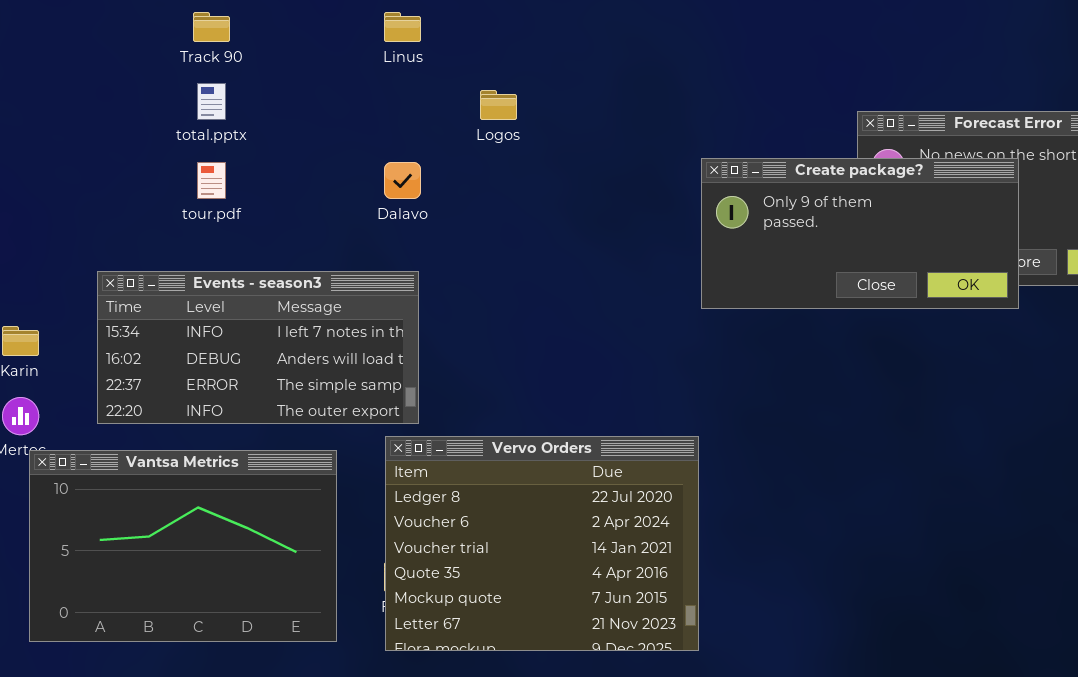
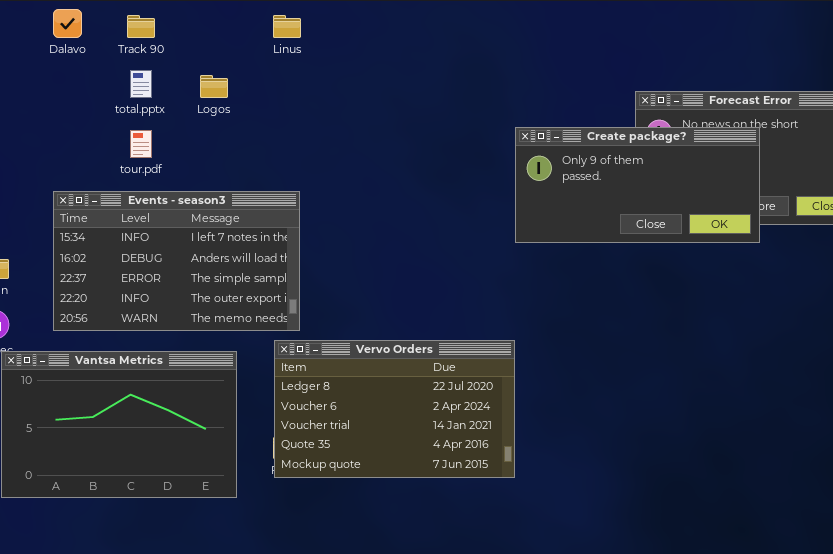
Logos: [480,90,517,120] -> [200,75,228,98], moved
Dalavo: [384,162,421,199] -> [53,9,82,38], moved
Events - season3: [97,271,419,424] -> [53,191,300,331], resized
Vervo Orders: [385,436,699,651] -> [274,340,515,478], resized

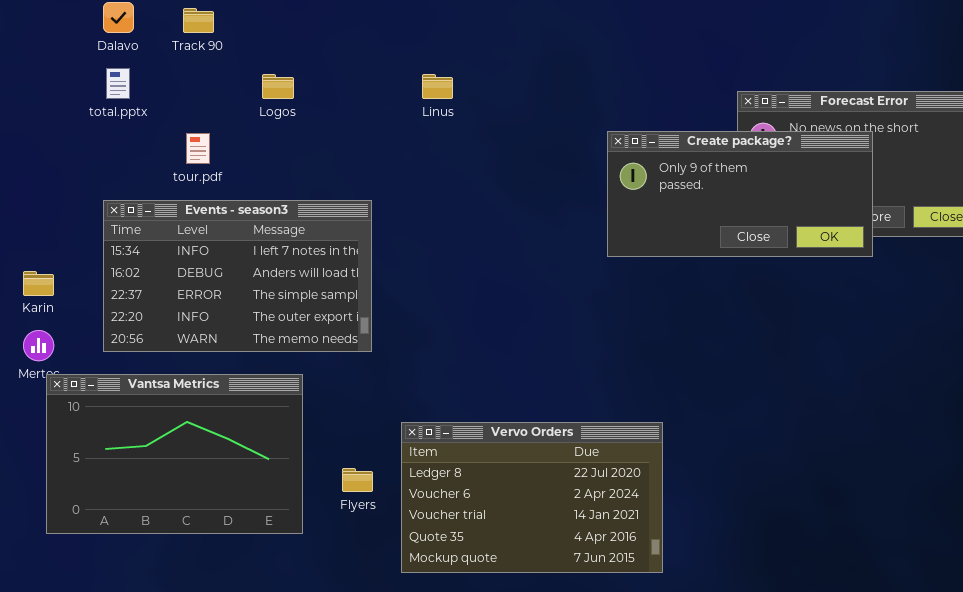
Linus: [273,15,301,38] -> [422,74,453,99], moved
total.pptx: [130,70,152,98] -> [106,68,130,99], moved
Vervo Orders: [274,340,515,478] -> [401,422,663,573], moved

